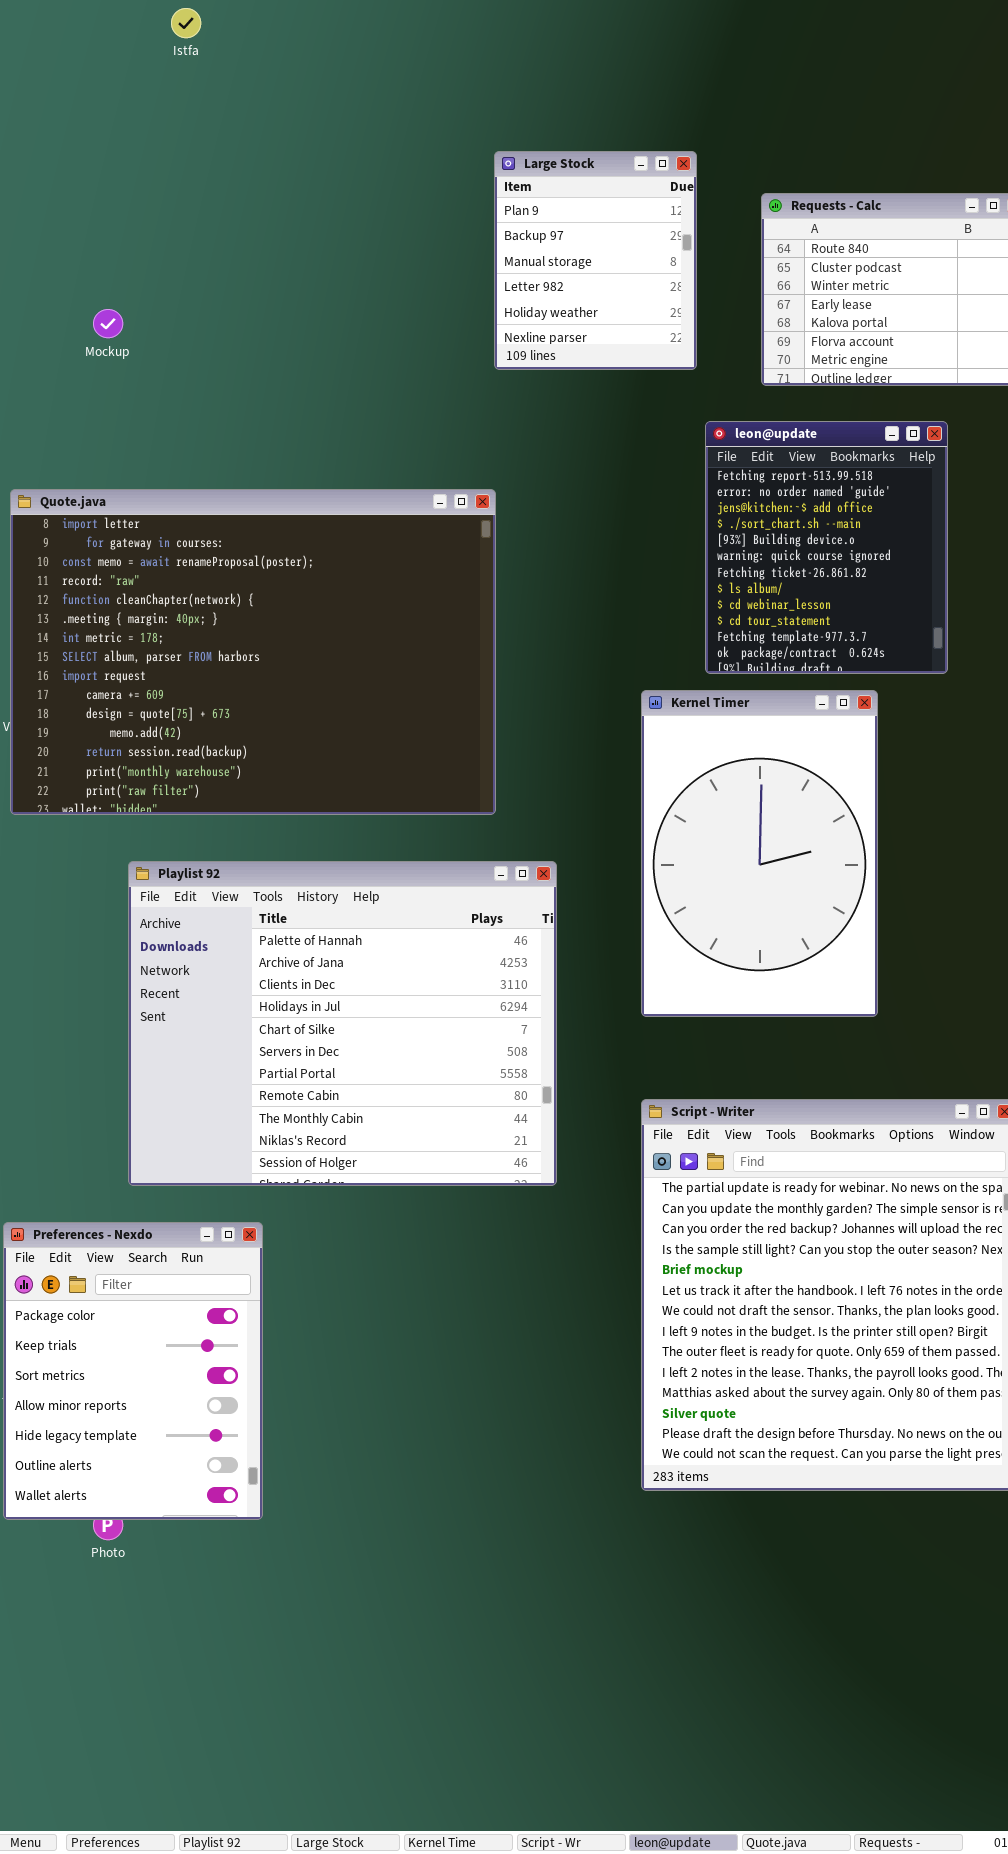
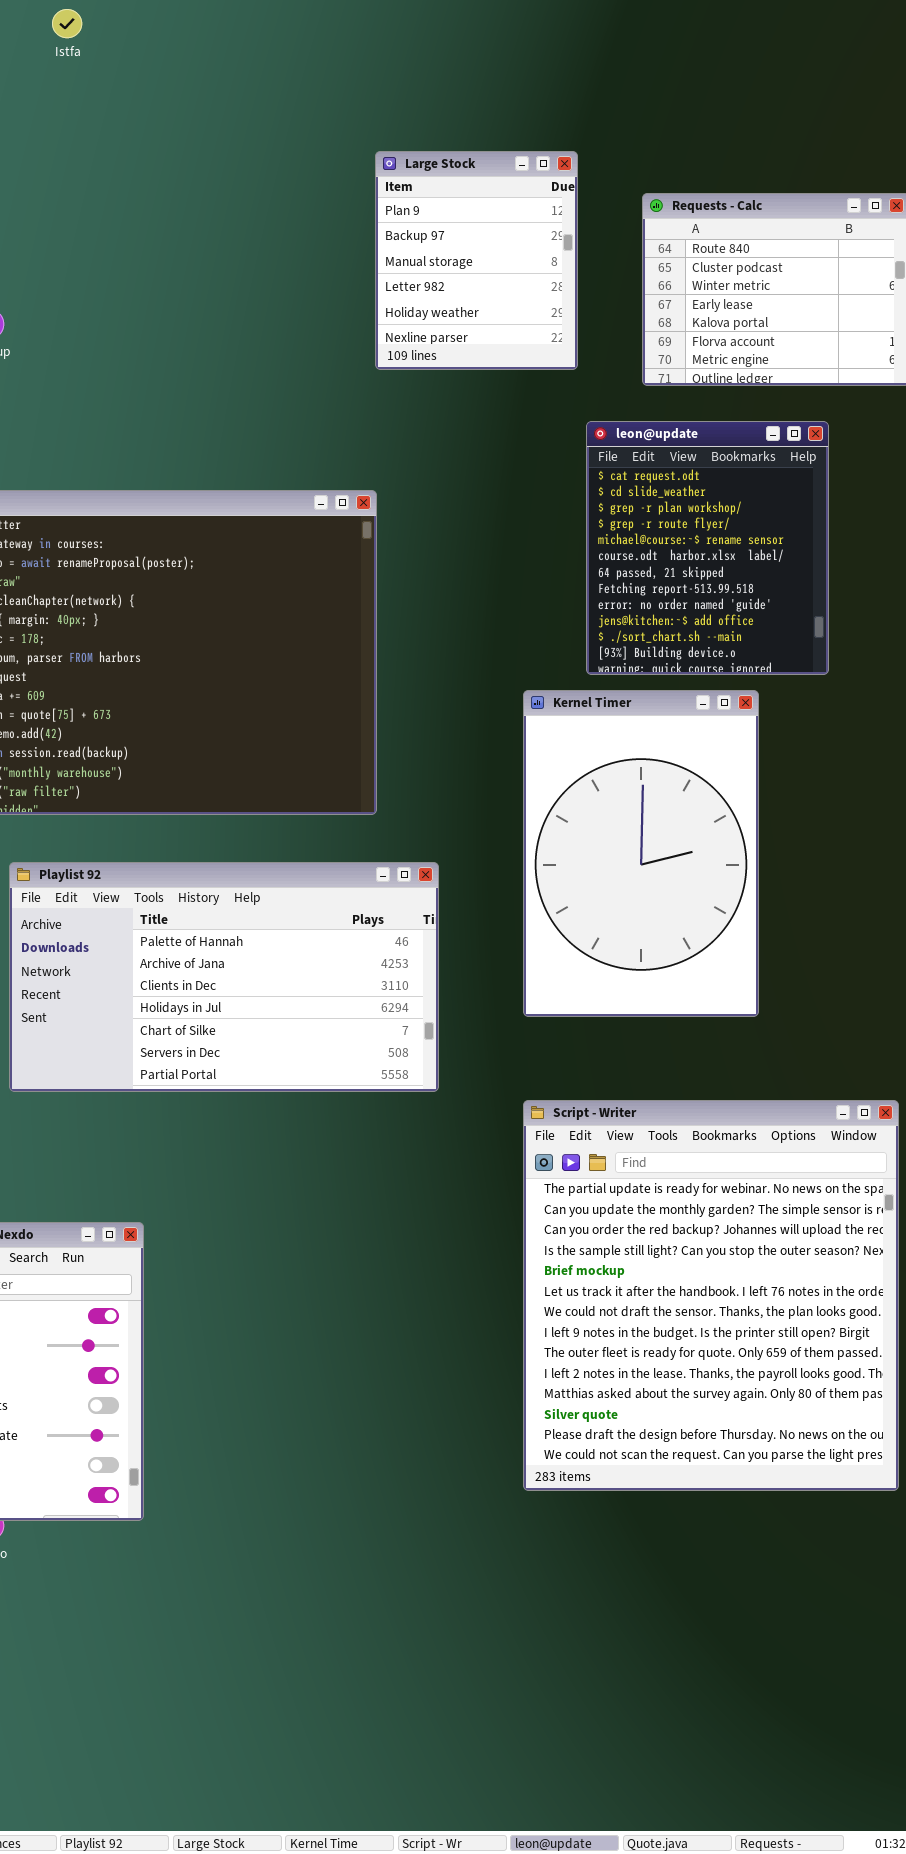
leon@update: [705,421,948,674] -> [586,421,829,675], scrolled up 7 rows
Playlist 92: [128,861,557,1186] -> [9,862,439,1092], resized

